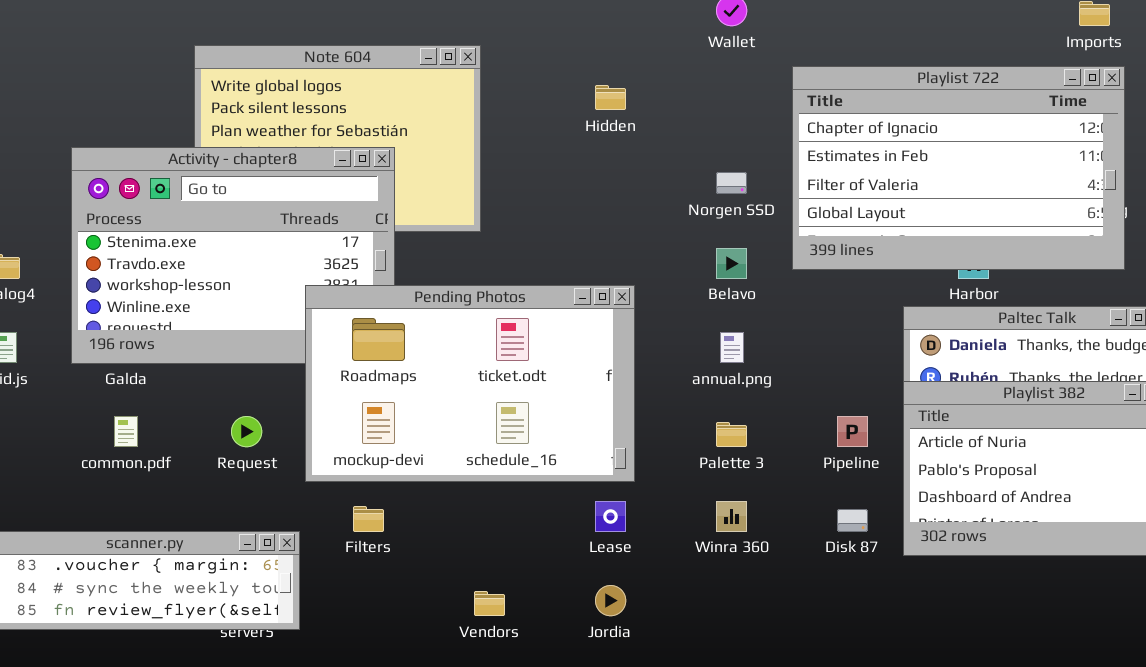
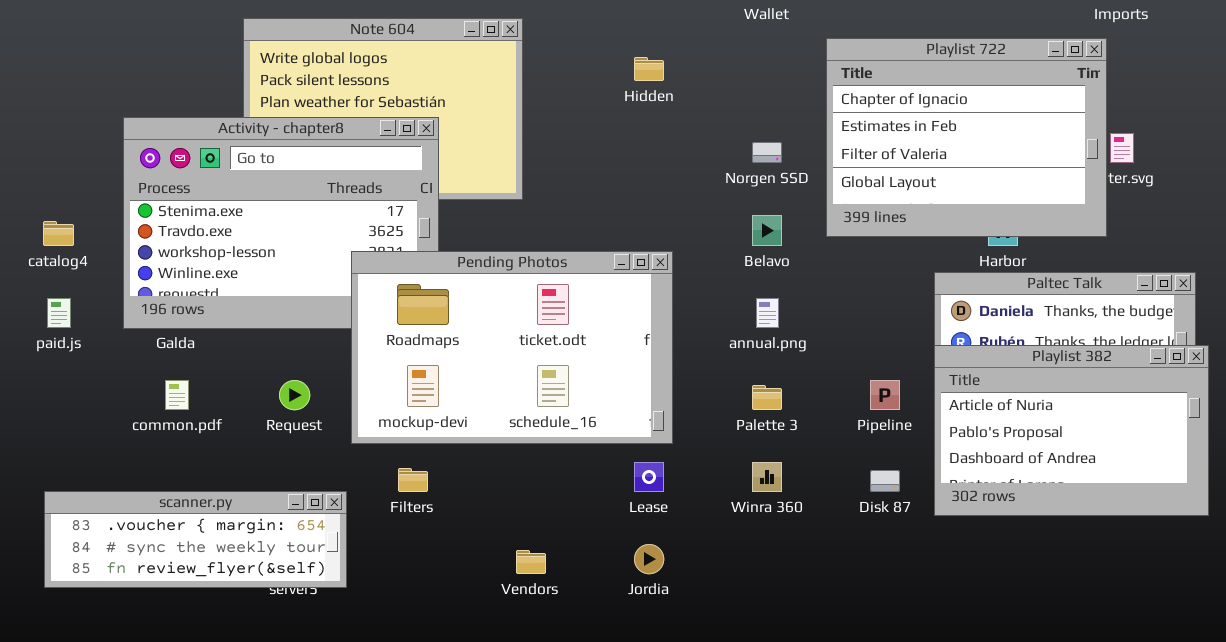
Playlist 722: [792,66,1125,270] -> [826,38,1107,237], resized

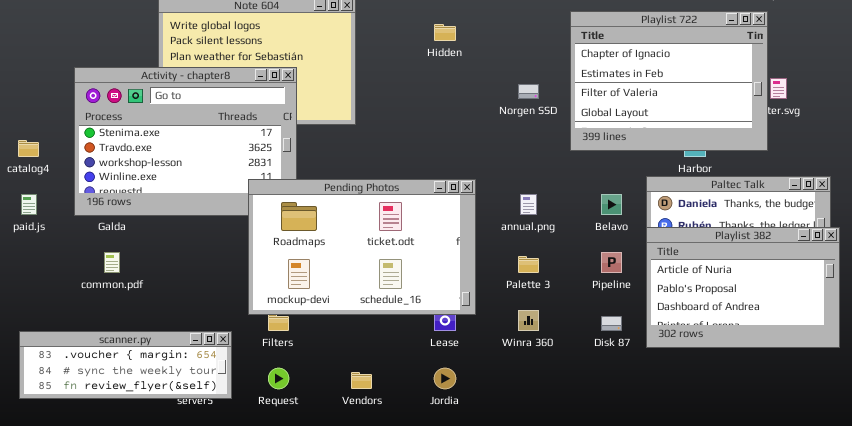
Belavo: [752,215,782,246] -> [601,194,622,215], moved
Pending Photos: [351,251,673,444] -> [248,179,476,315], moved
Request: [279,380,310,410] -> [268,368,289,389], moved

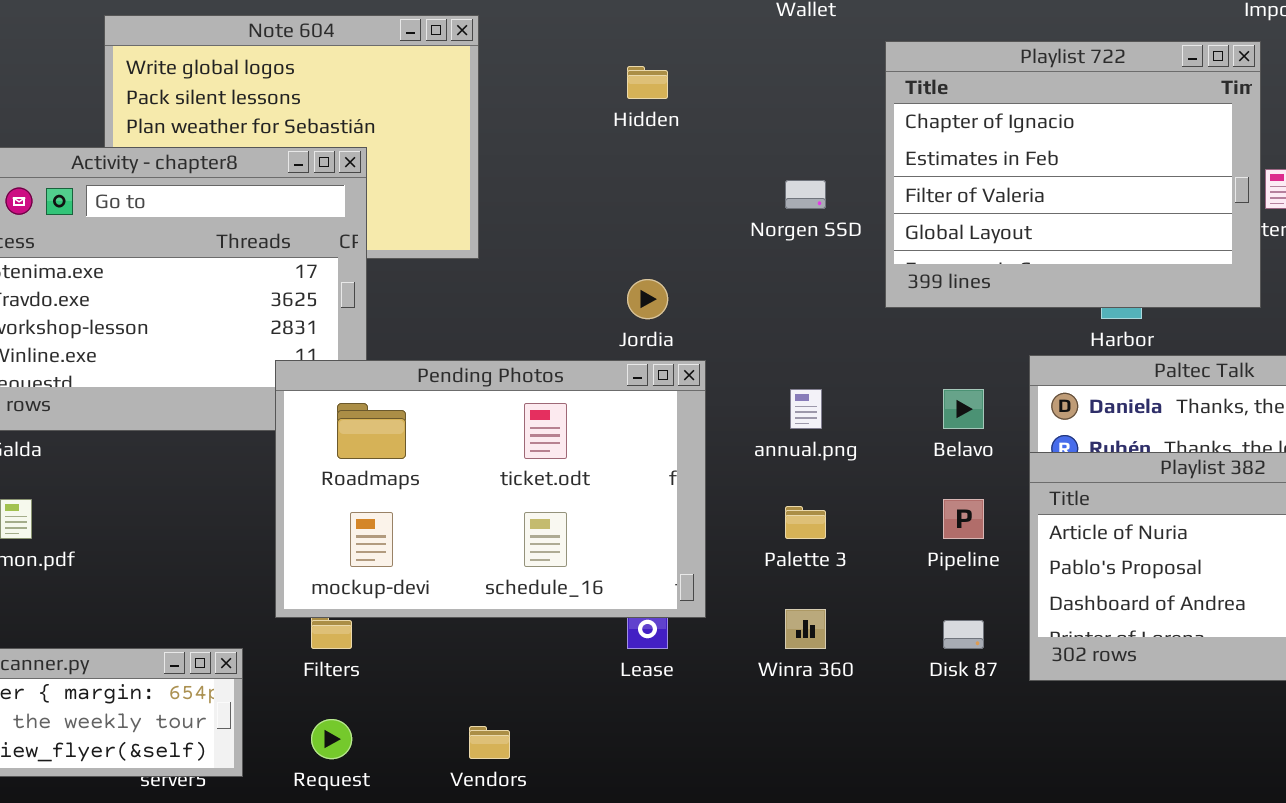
Jordia: [434,368,456,389] -> [627,279,668,319], moved

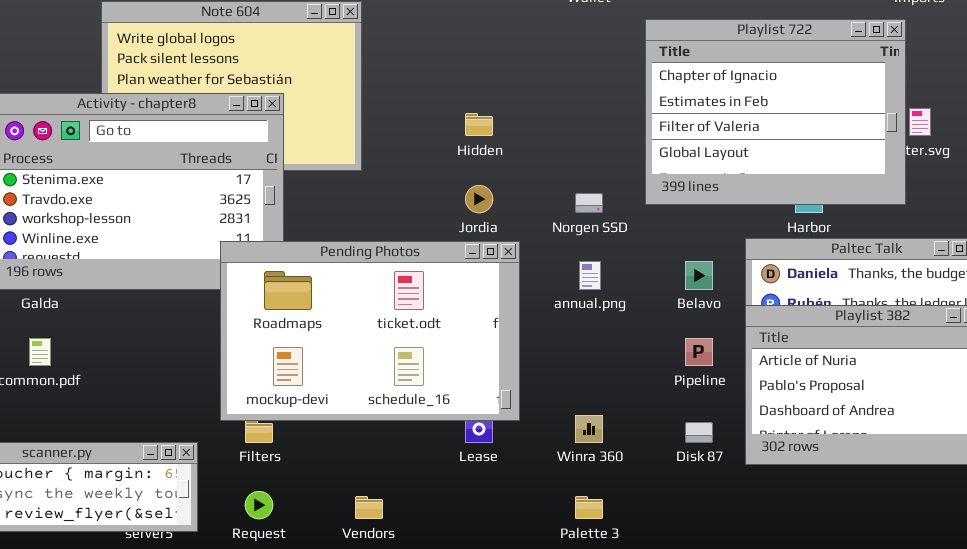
Hidden: [627,66,668,99] -> [465,113,493,136], moved
Norgen SSD: [785,180,826,209] -> [575,193,603,213], moved
Palette 3: [785,506,826,539] -> [575,496,603,519], moved

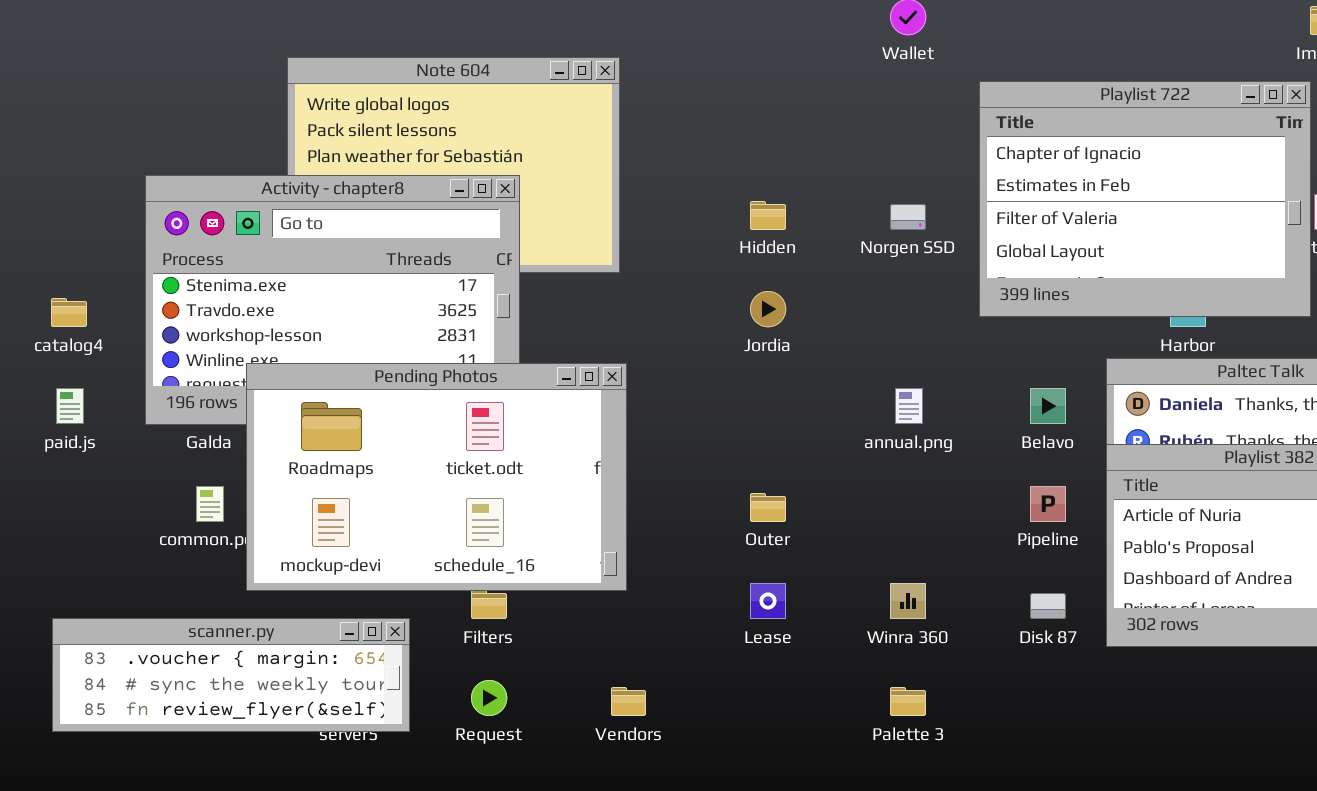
Norgen SSD: [575,193,603,213] -> [890,204,926,230], moved
Pending Photos: [220,241,520,421] -> [246,363,627,591], moved

